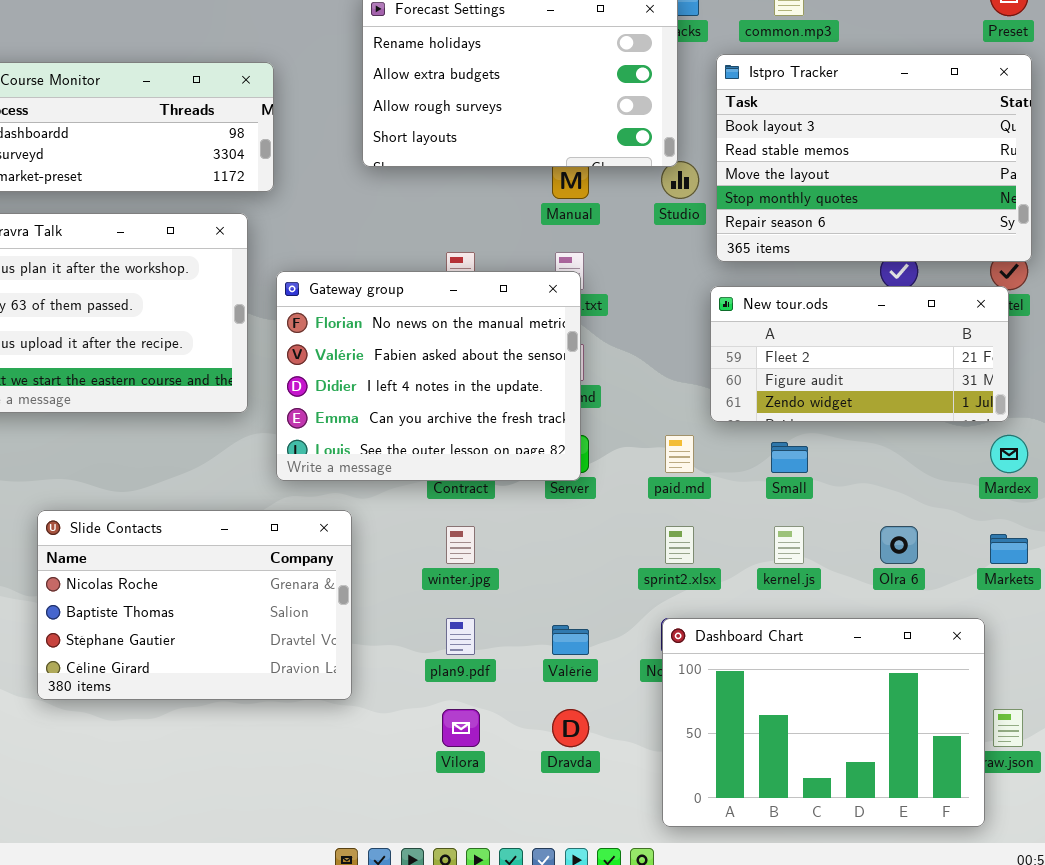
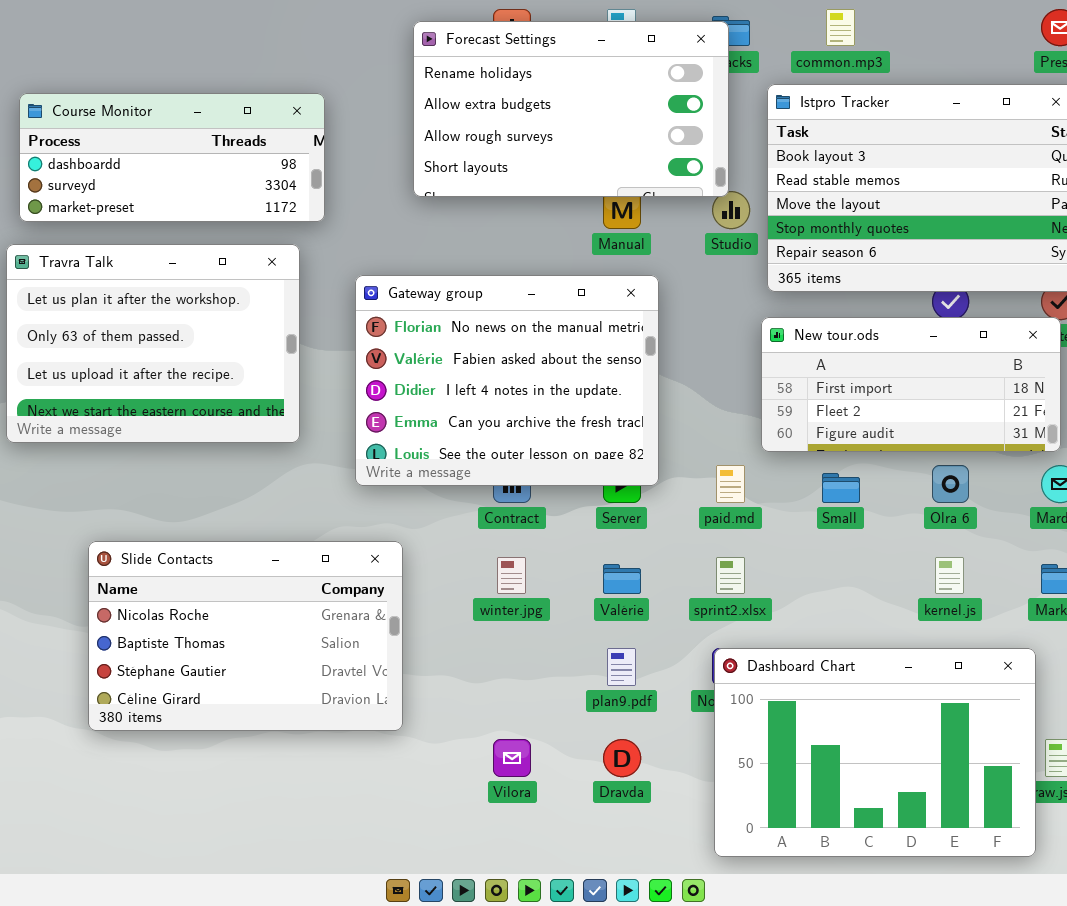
Gateway group: [276,271,581,481] -> [355,275,659,486], moved
New tour.ods: [710,286,1009,422] -> [761,317,1061,452], scrolled up 1 row
kernel.js: [774,526,804,564] -> [935,557,964,594], moved
Olra 6: [880,526,918,564] -> [932,465,969,503], moved
plan9.pdf: [446,618,475,655] -> [607,648,636,686], moved
Valérie: [552,625,589,655] -> [603,564,641,594], moved

